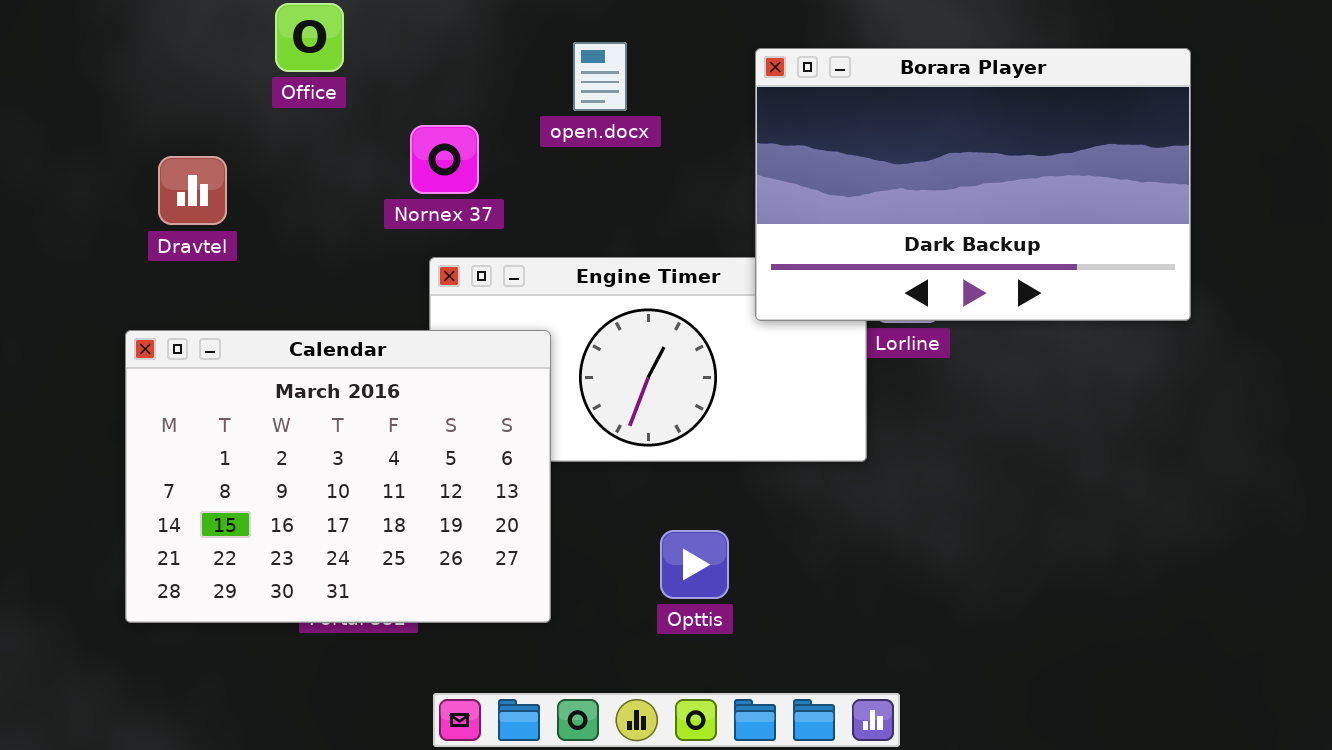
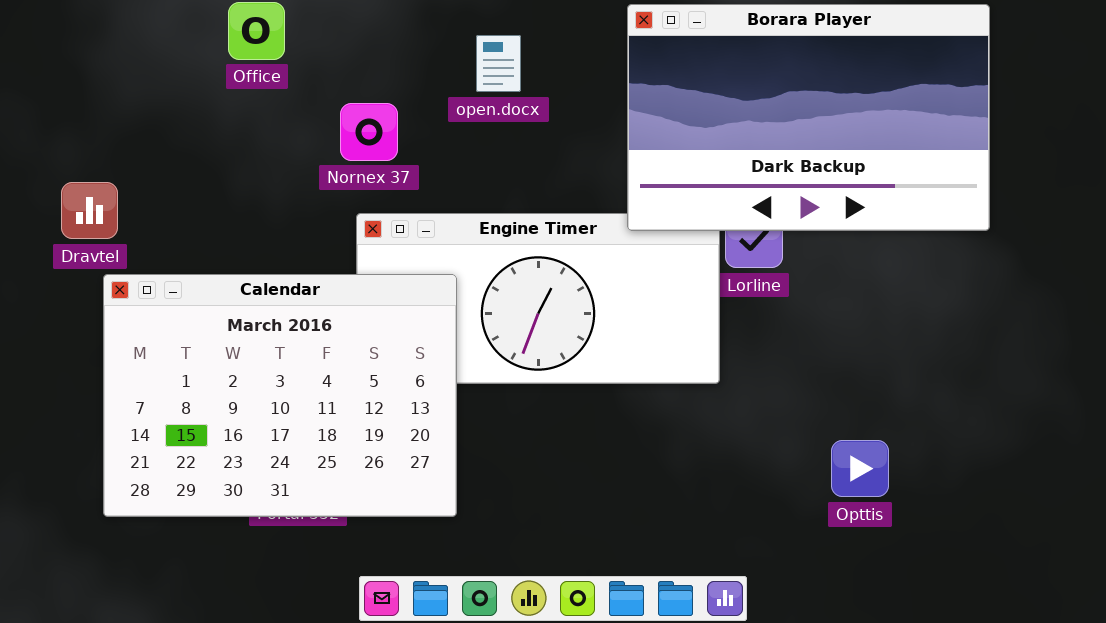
Borara Player: [755,48,1191,321] -> [627,4,990,231], moved
Dravtel: [158,156,227,225] -> [61,182,118,239], moved
Opttis: [660,530,729,599] -> [831,440,889,497], moved

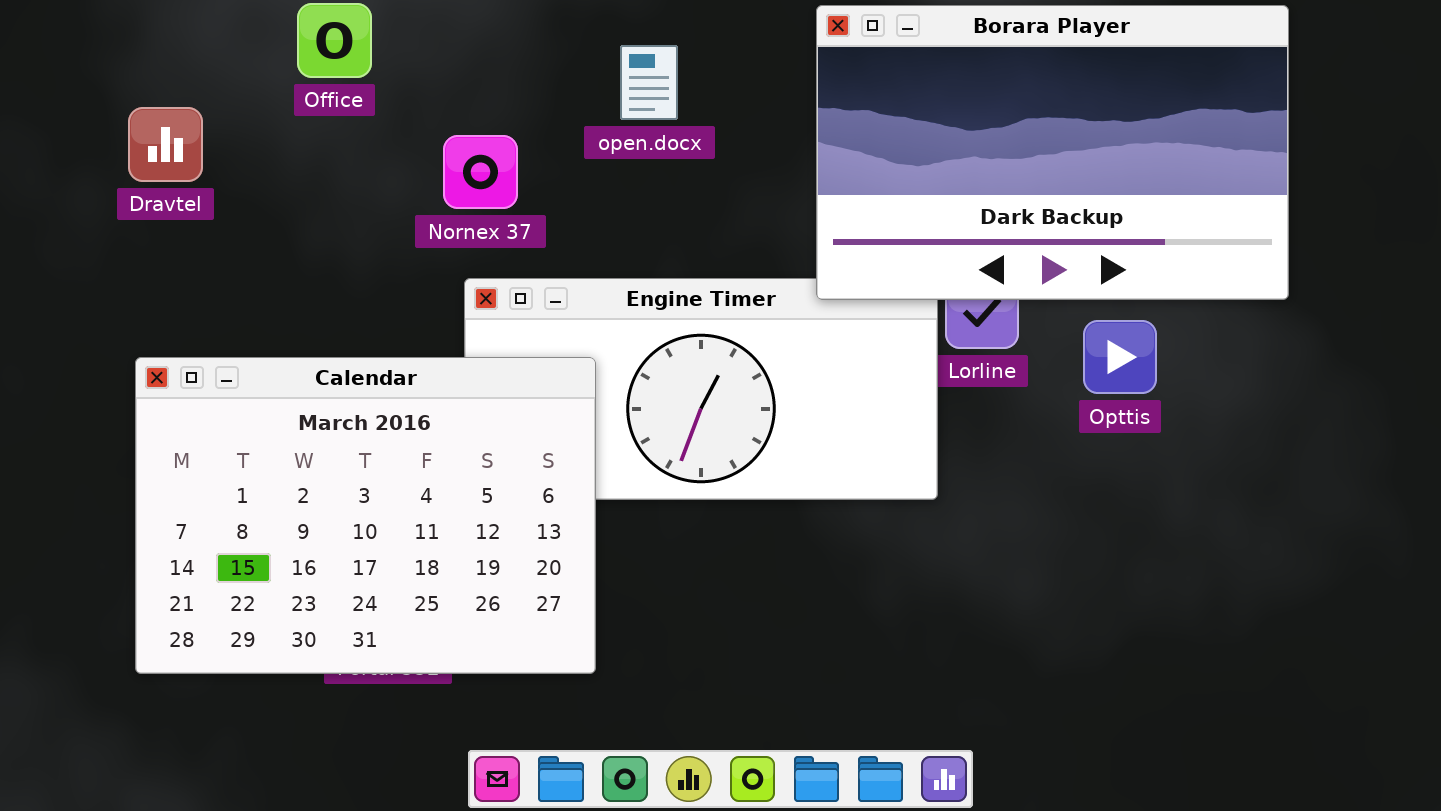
Dravtel: [61,182,118,239] -> [128,107,203,182], moved
Opttis: [831,440,889,497] -> [1083,320,1157,394], moved

